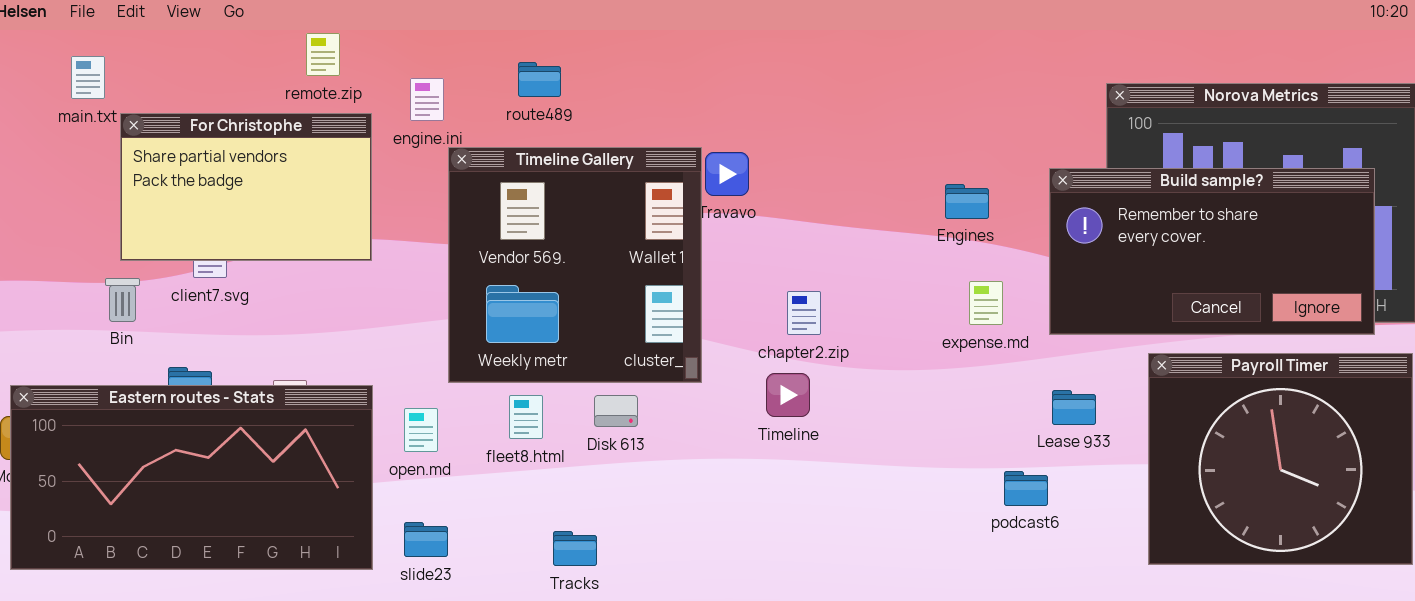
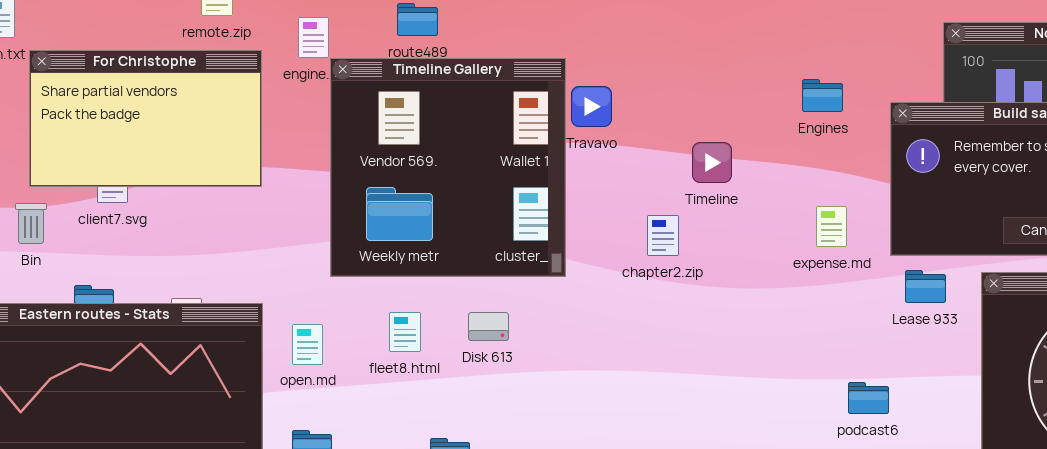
Timeline Gallery: [448,147,702,383] -> [330,58,566,277], moved
Engines: [945,184,989,219] -> [802,79,843,112], moved
Timeline: [766,373,810,417] -> [692,142,732,183], moved
Lease 933: [1052,390,1096,425] -> [905,270,946,303], moved

